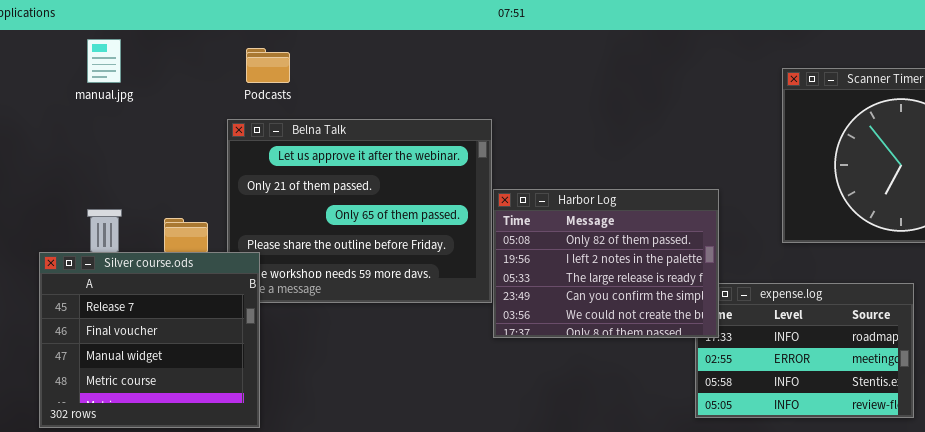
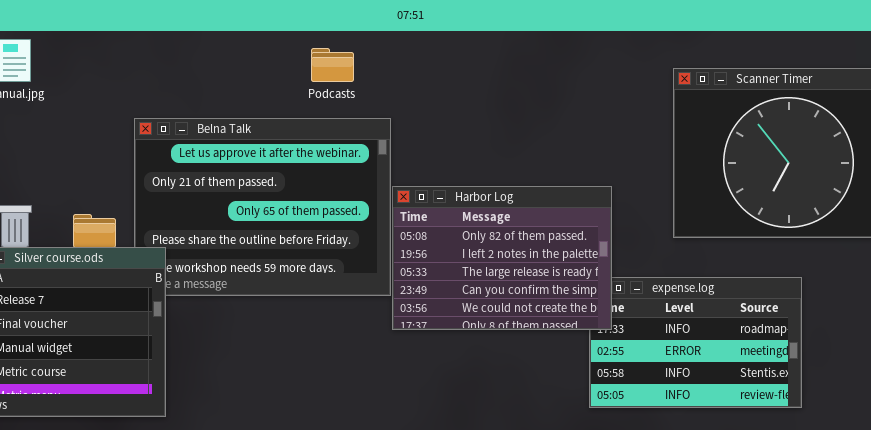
Podcasts: [246,48,290,83] -> [311,48,354,82], moved

